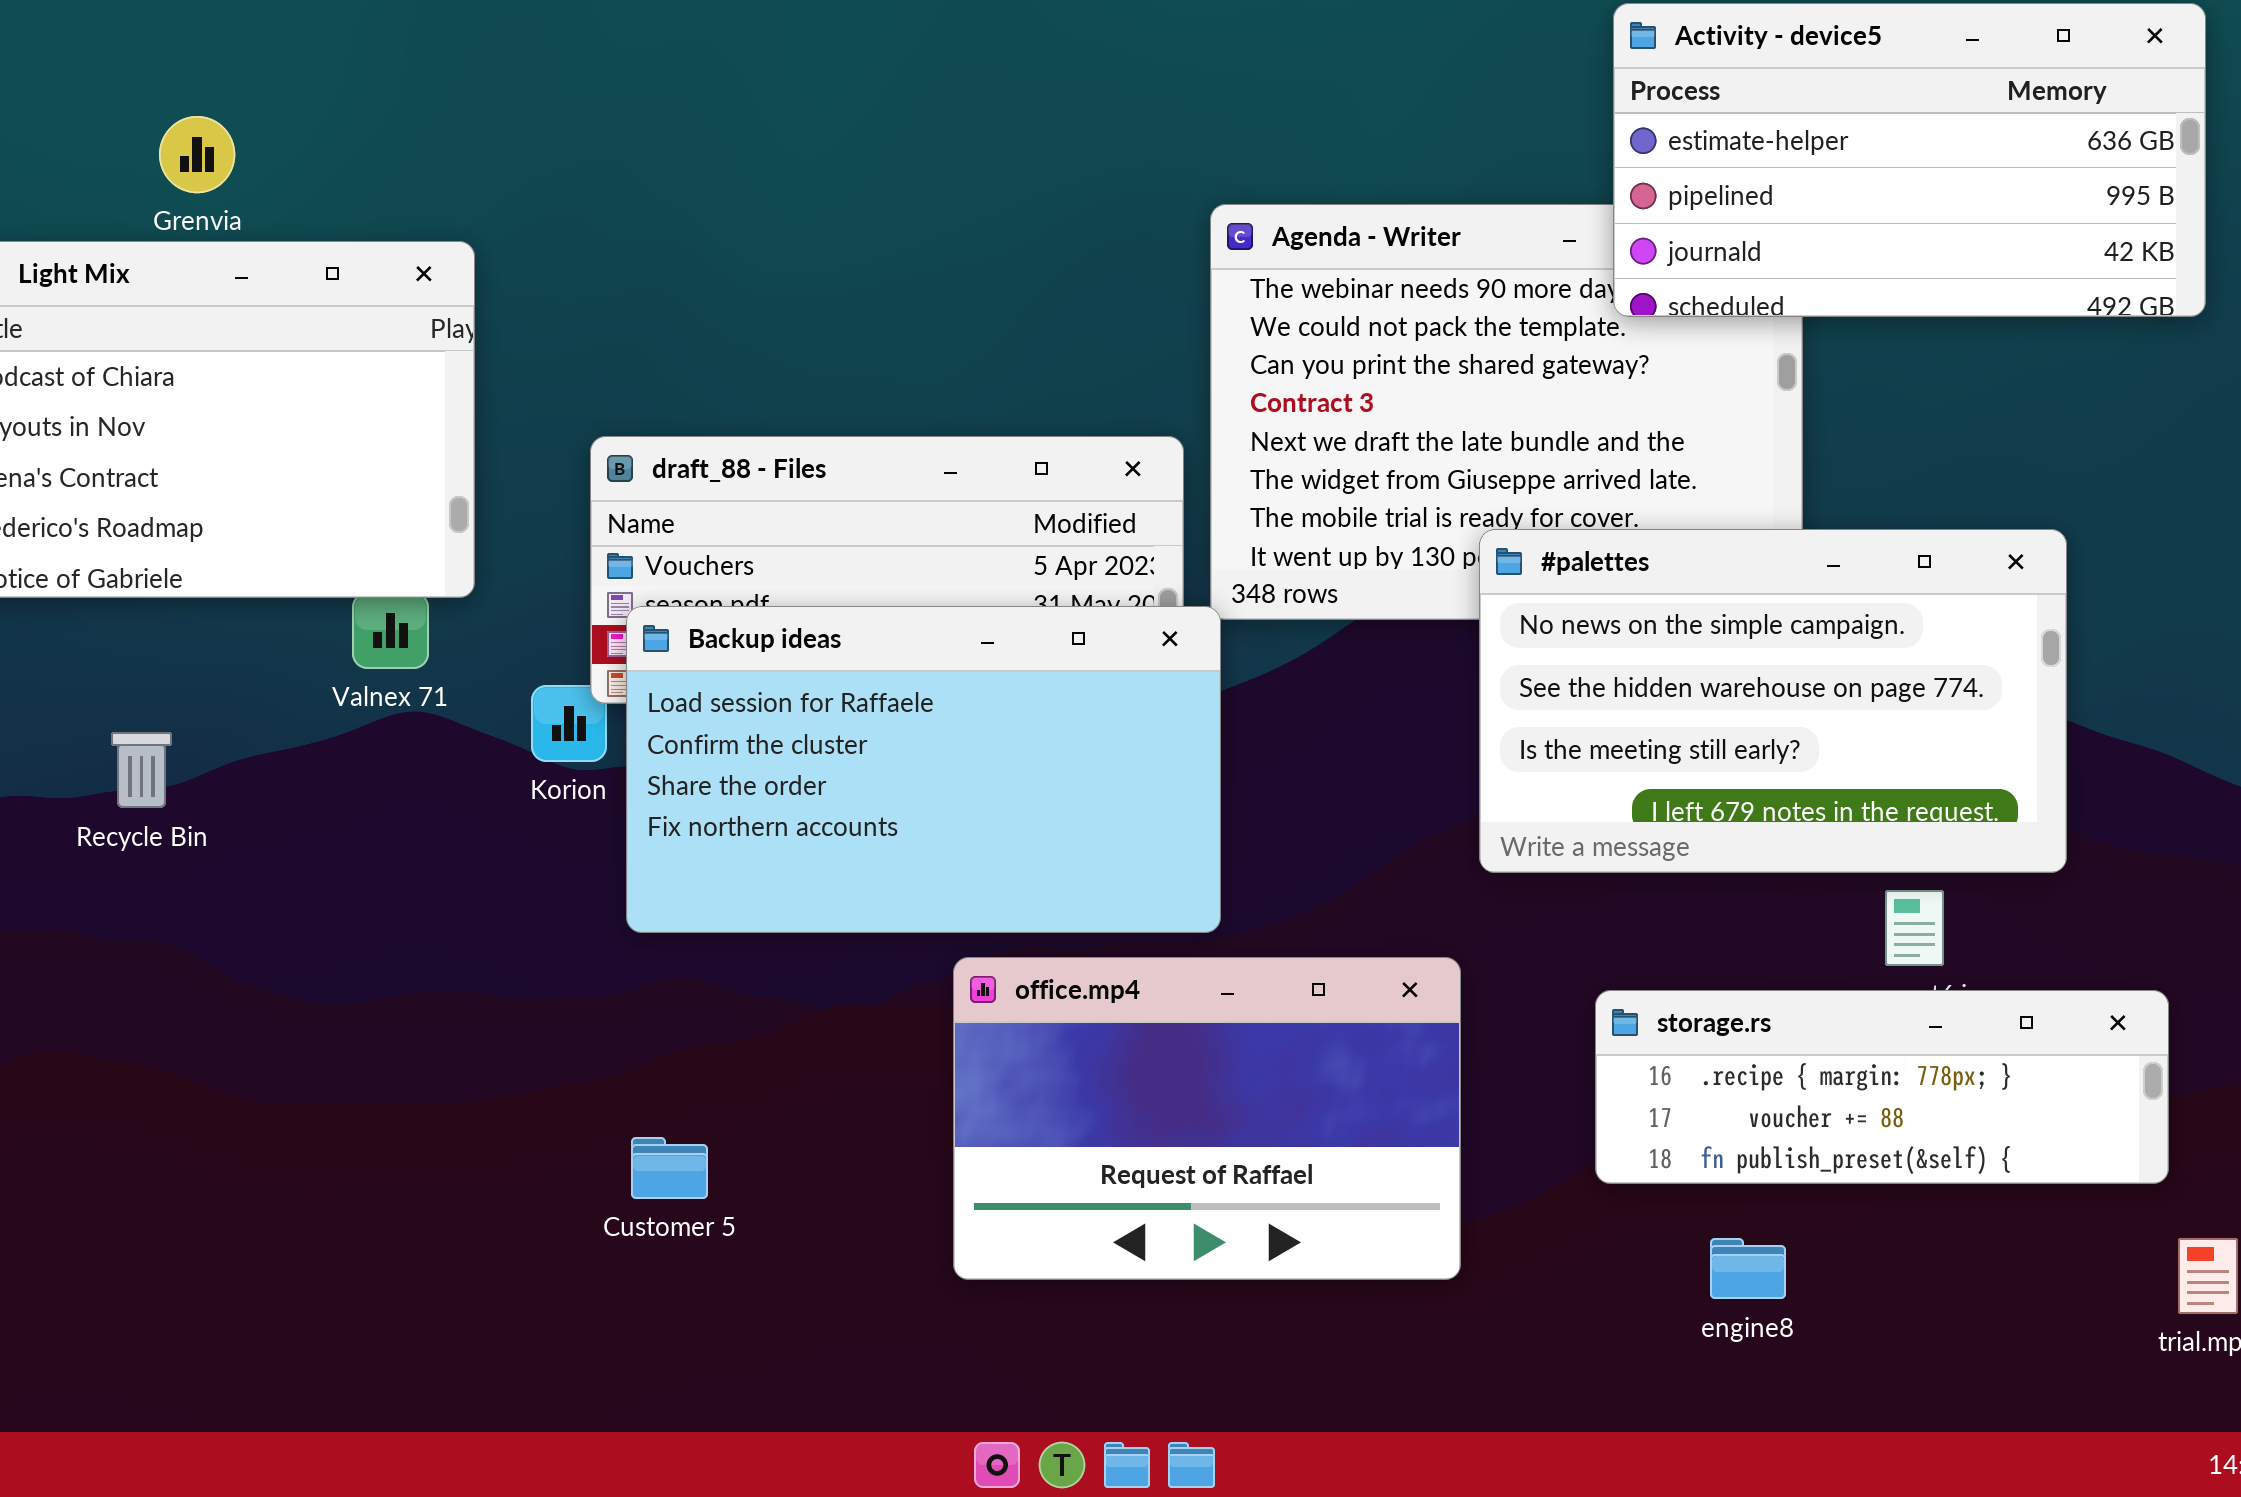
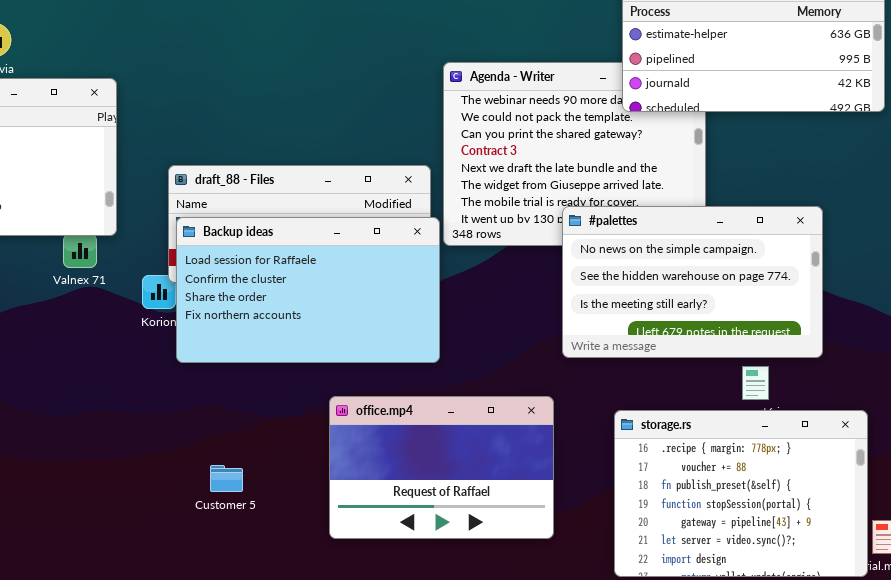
Backup ideas: [626,606,1221,933] -> [176,217,440,363], moved
storage.rs: [1595,990,2169,1184] -> [614,410,868,577], resized
Customer 5: [631,1137,708,1199] -> [210,465,243,492], moved

